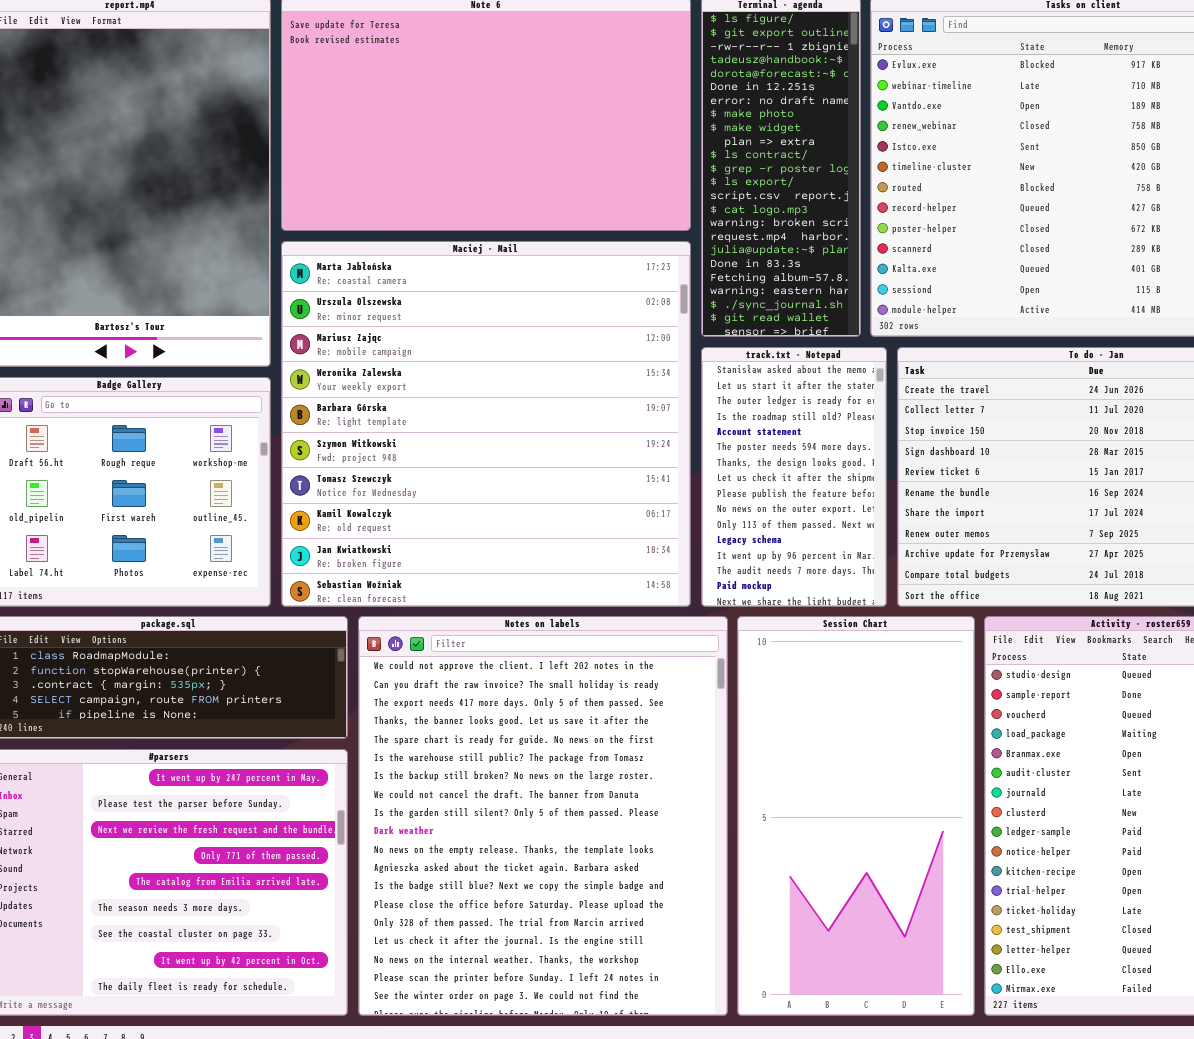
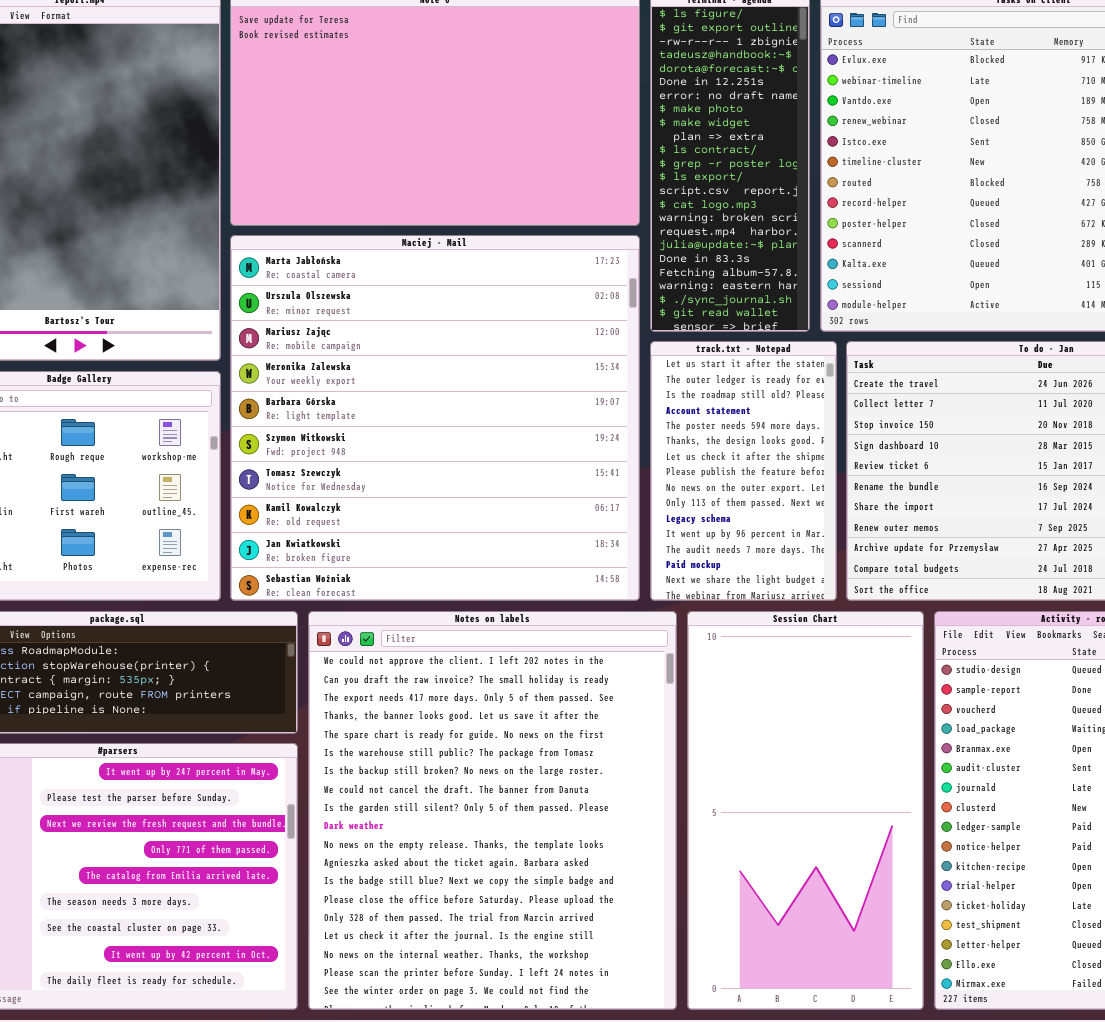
track.txt - Notepad: [701,347,887,607] -> [650,341,837,601], scrolled down 1 row

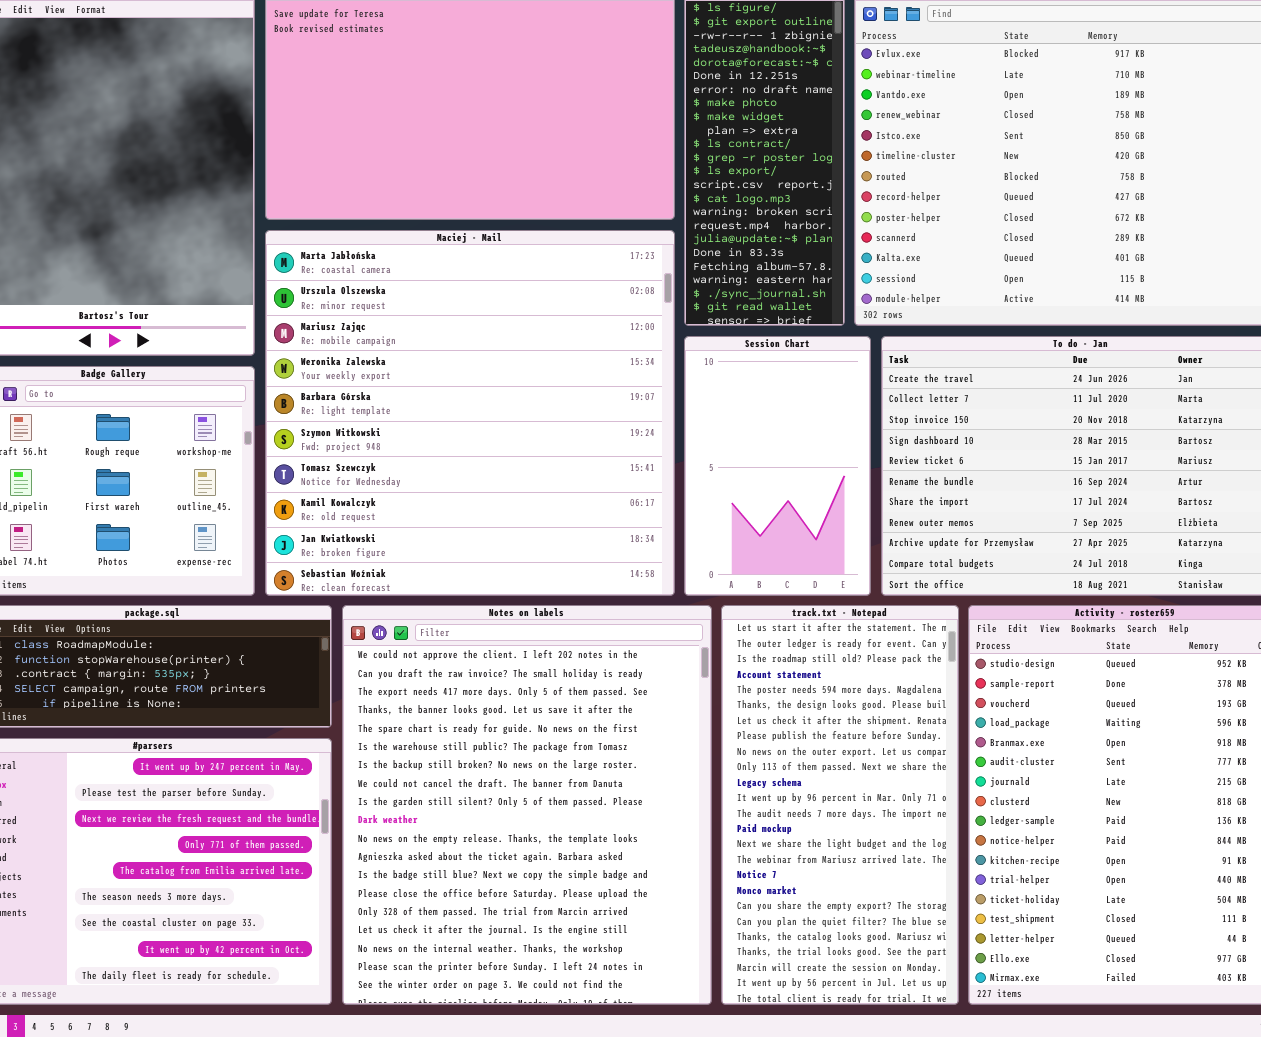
track.txt - Notepad: [650,341,837,601] -> [721,605,959,1005], moved, resized
Session Chart: [687,611,924,1010] -> [684,336,871,596], moved, resized

